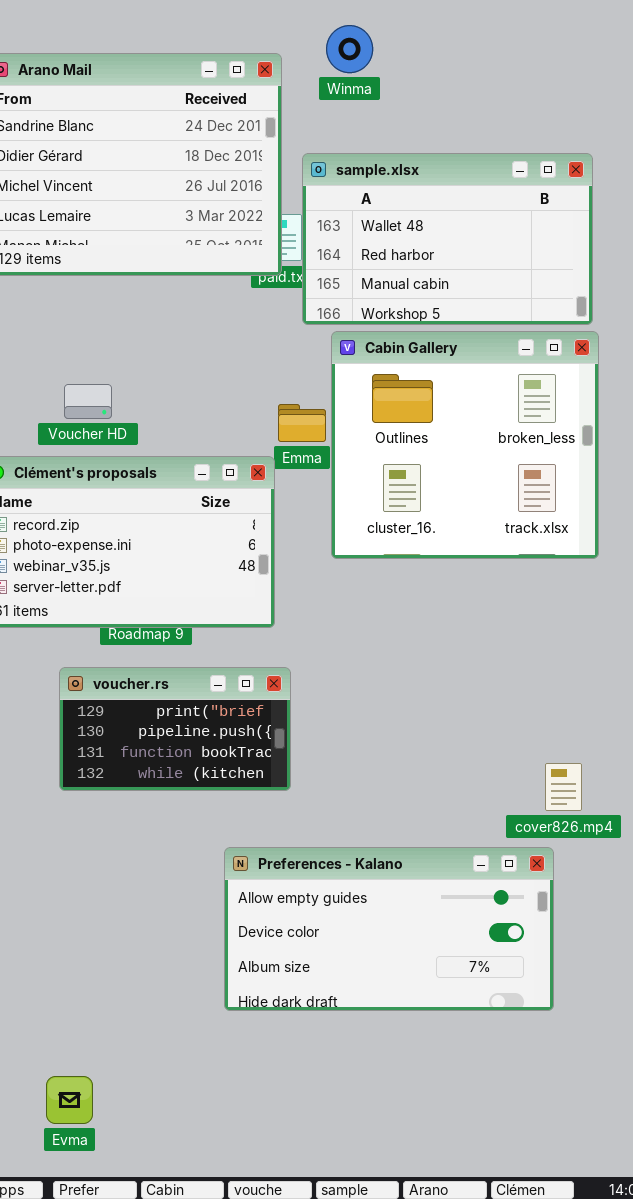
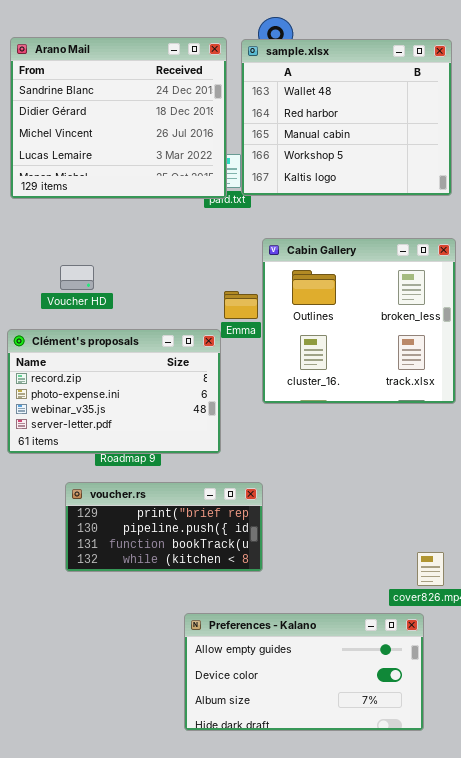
sample.xlsx: [302,153,593,325] -> [241,39,452,196], moved, resized
Voucher HD: [64,384,112,419] -> [60,265,94,290], moved
voucher.rs: [59,667,291,791] -> [65,482,263,572], resized

